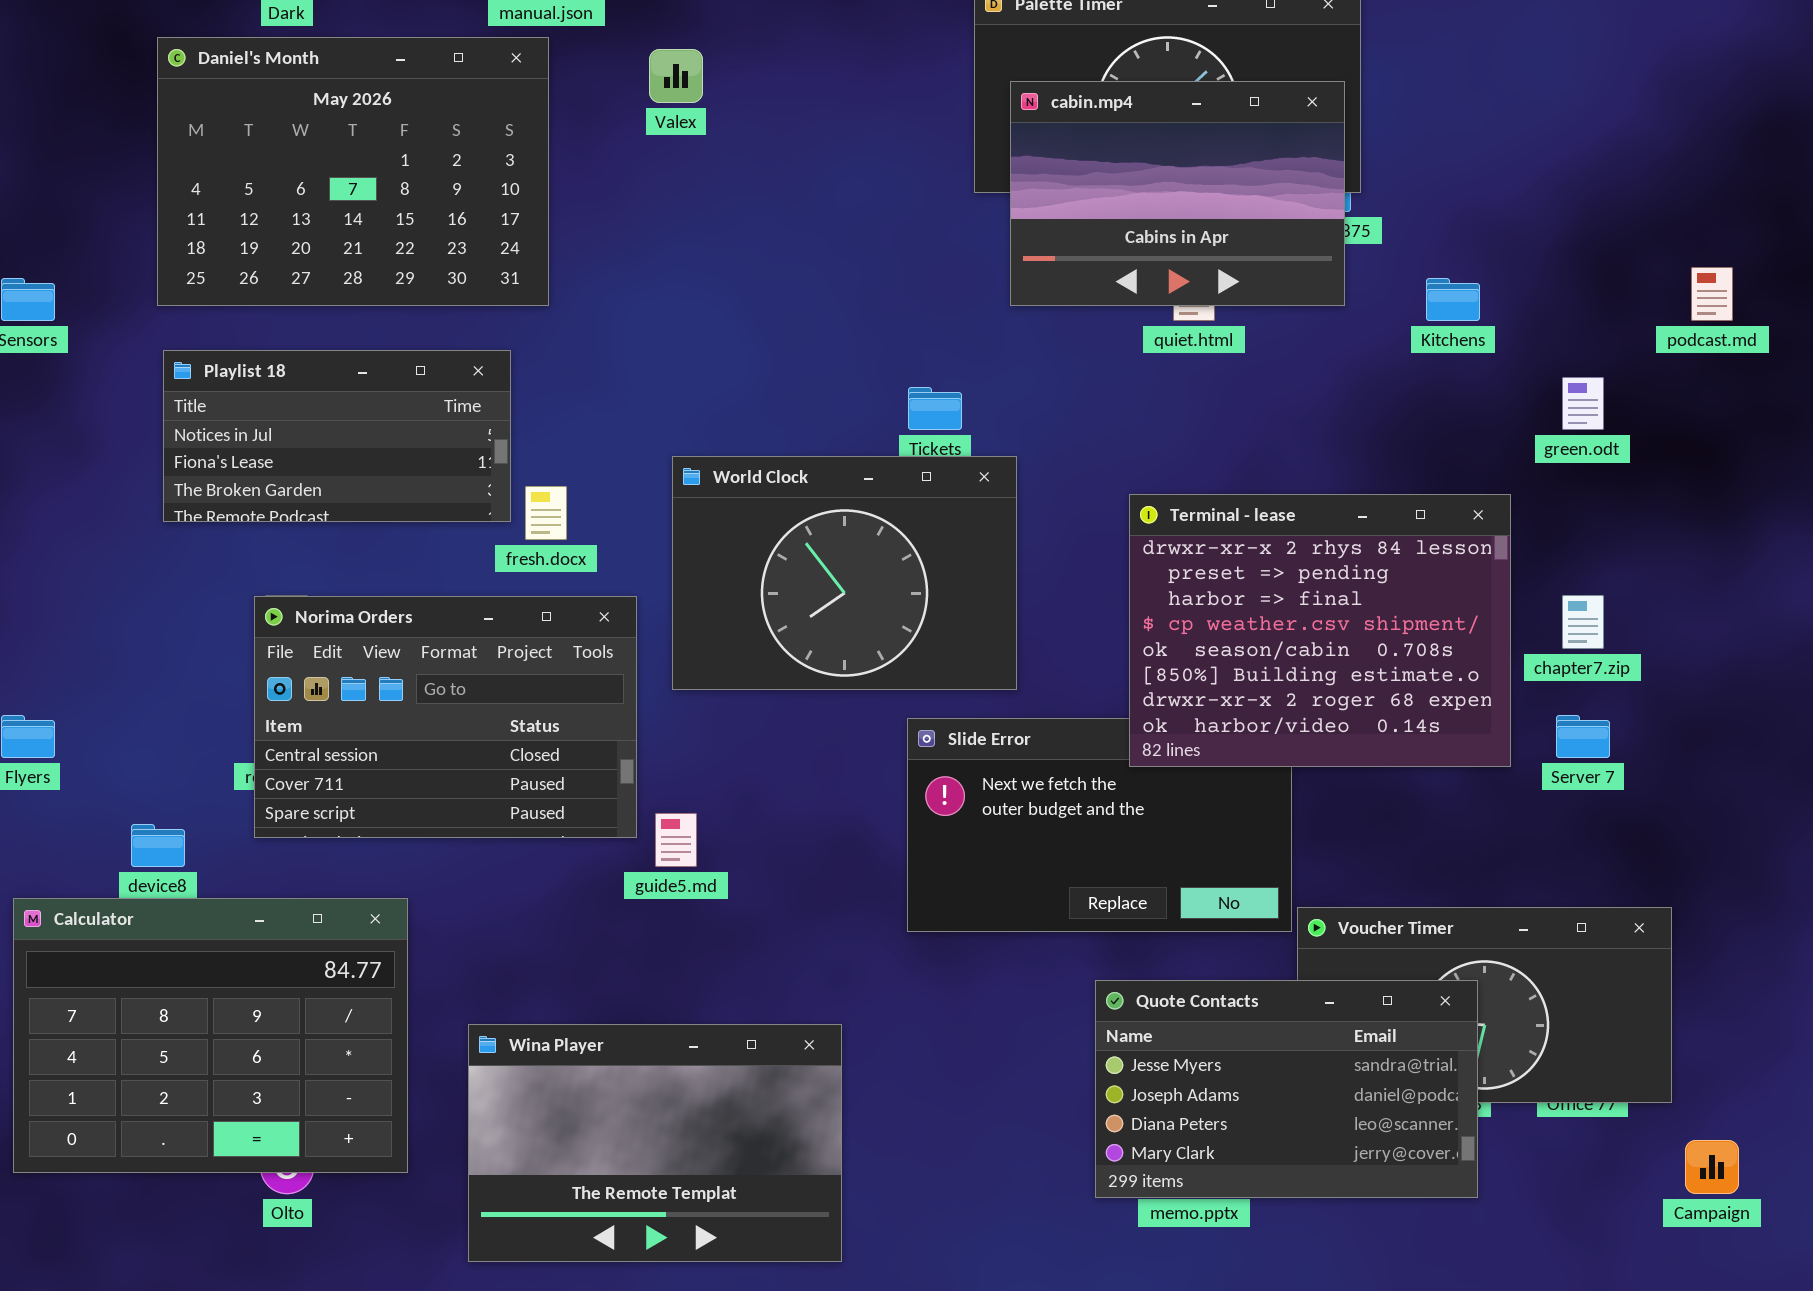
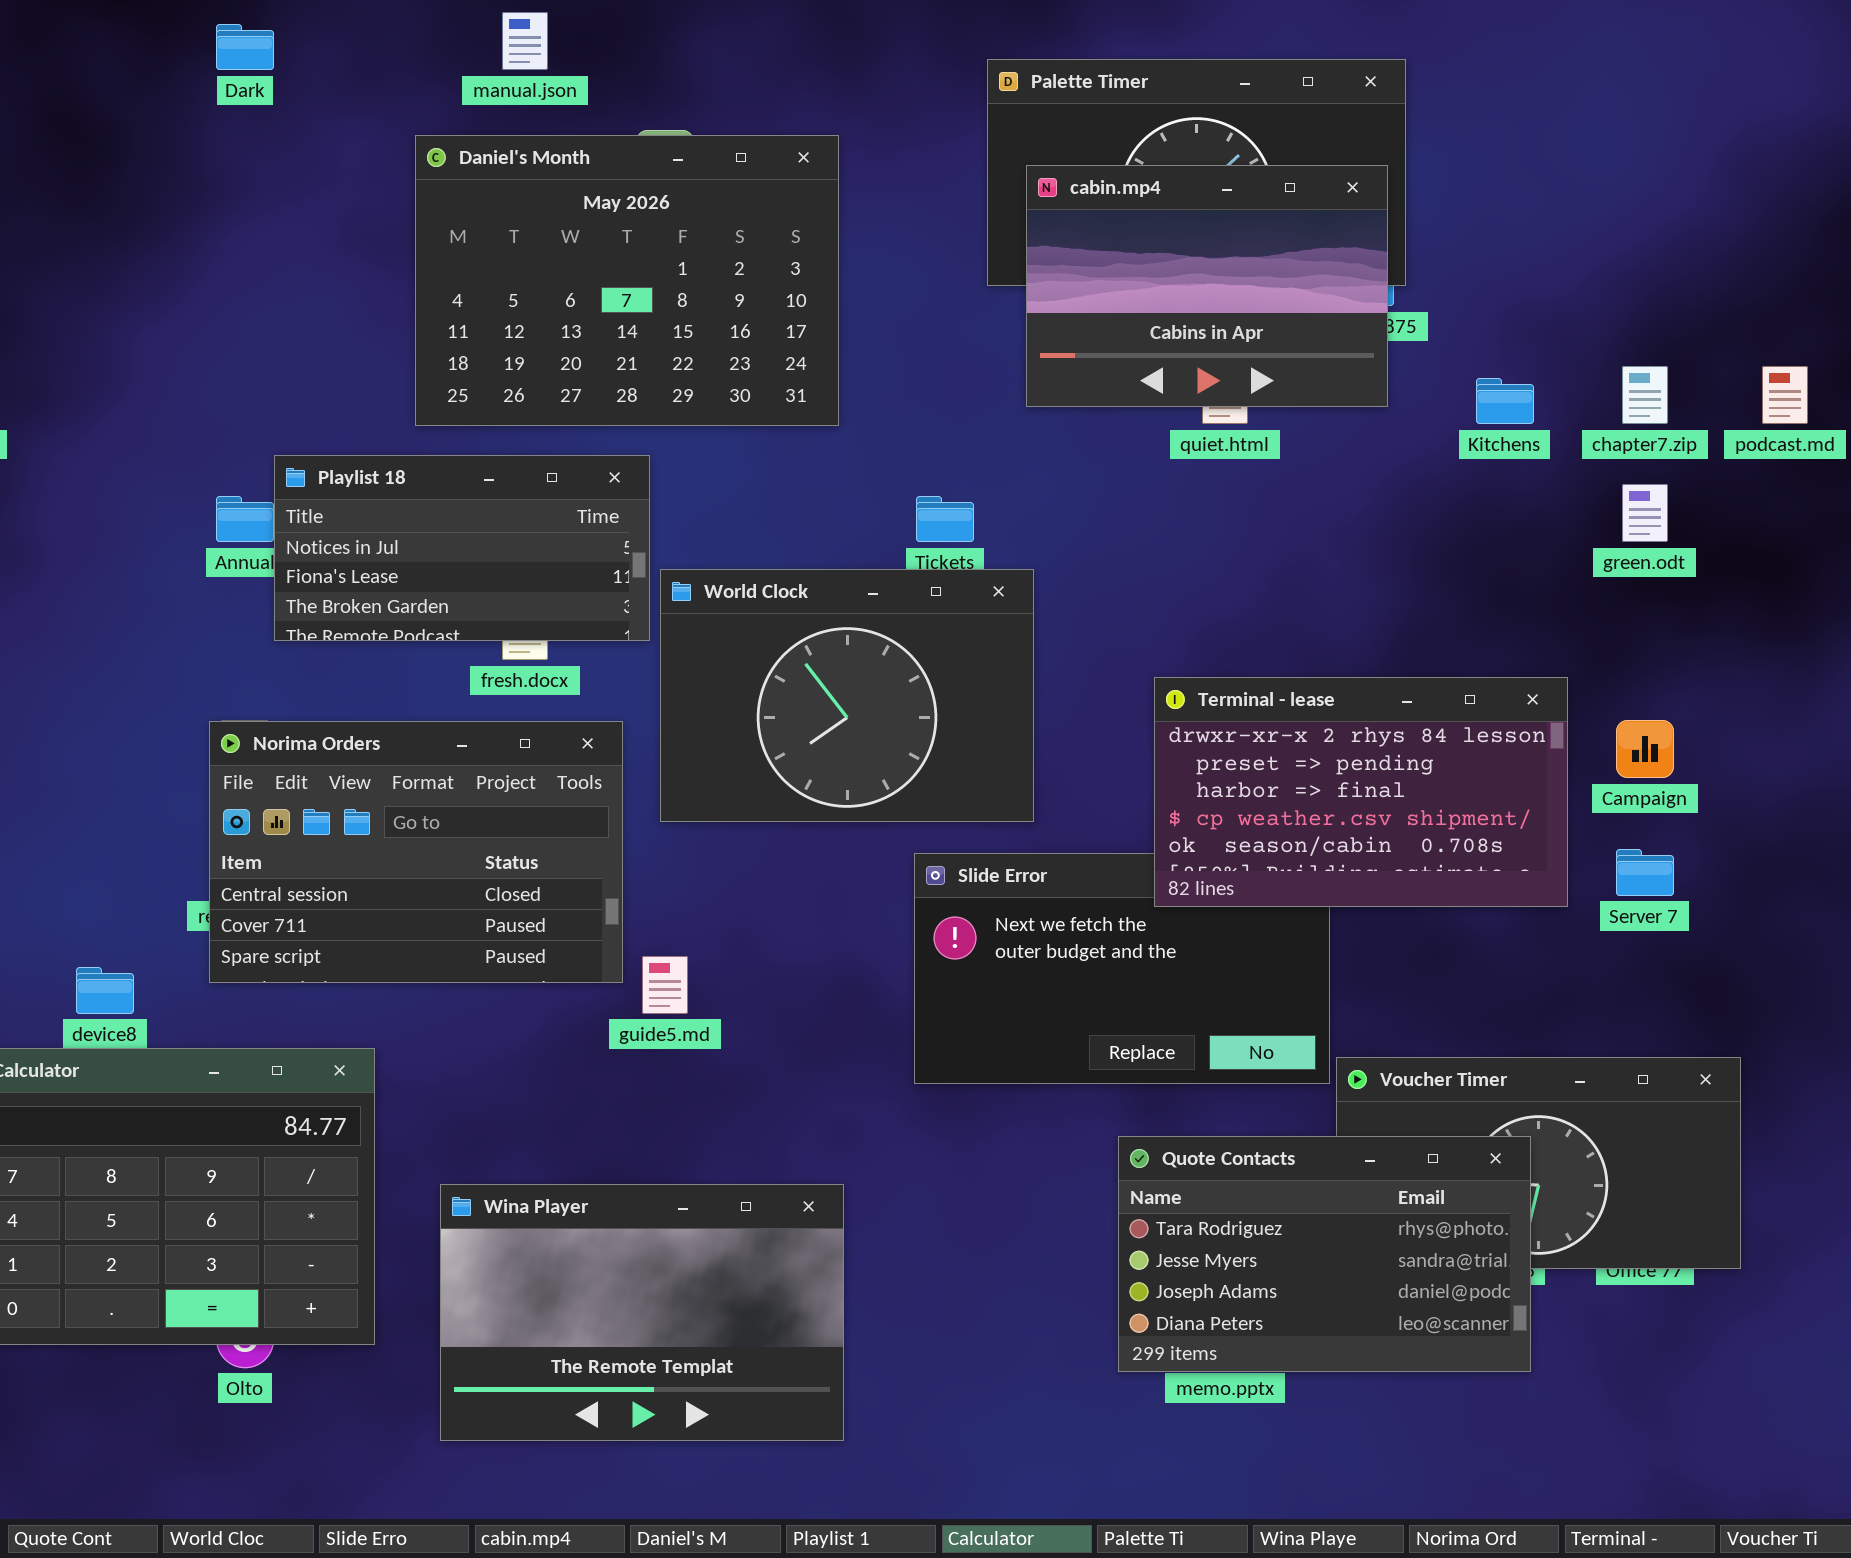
Daniel's Month: [157,37,549,306] -> [415,135,839,426], moved
Playlist 18: [163,350,511,522] -> [274,455,650,641], moved
Terminal - lease: [1129,494,1511,767] -> [1154,677,1568,907], resized
chapter7.zip: [1562,595,1604,649] -> [1622,366,1668,424], moved
Quote Contacts: [1095,980,1478,1198] -> [1118,1136,1531,1372], scrolled up 1 row
Campaign: [1685,1140,1739,1194] -> [1616,720,1674,778], moved

